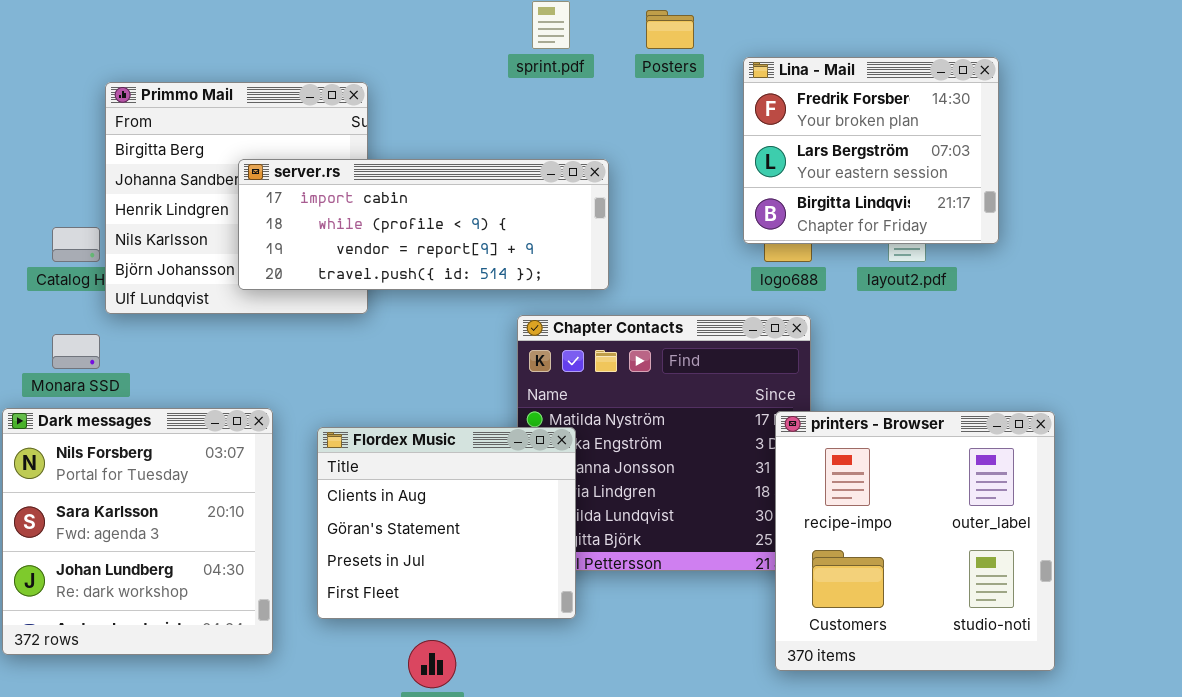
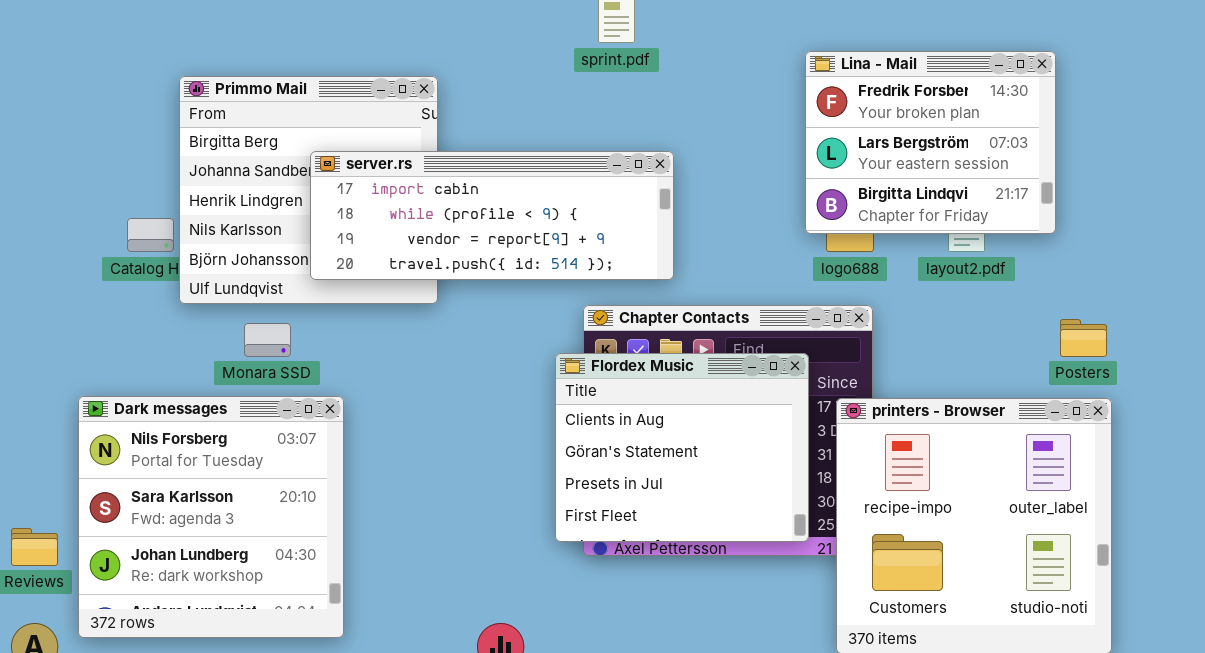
Posters: [646,10,694,49] -> [1060,319,1107,357], moved
Monara SSD: [52,334,100,369] -> [244,323,291,357], moved
Flordex Music: [317,427,576,619] -> [555,353,809,542], moved

